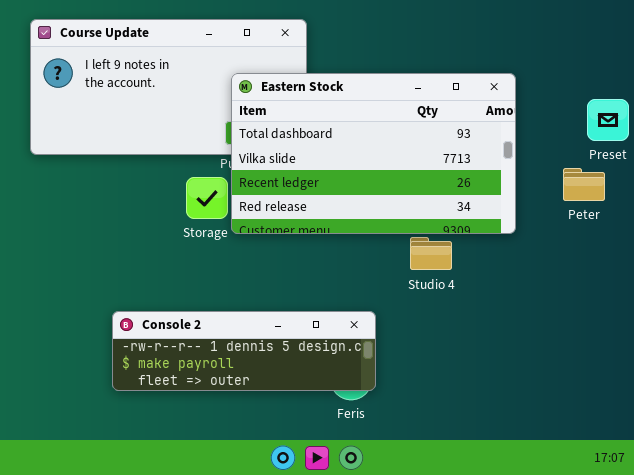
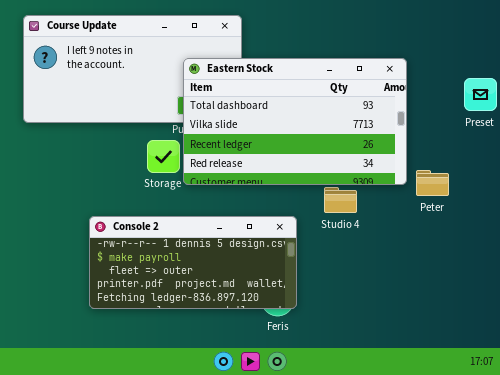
Peter: [563,168,605,201] -> [416,170,449,196], moved
Console 2: [112,311,376,391] -> [89,216,297,309], resized

